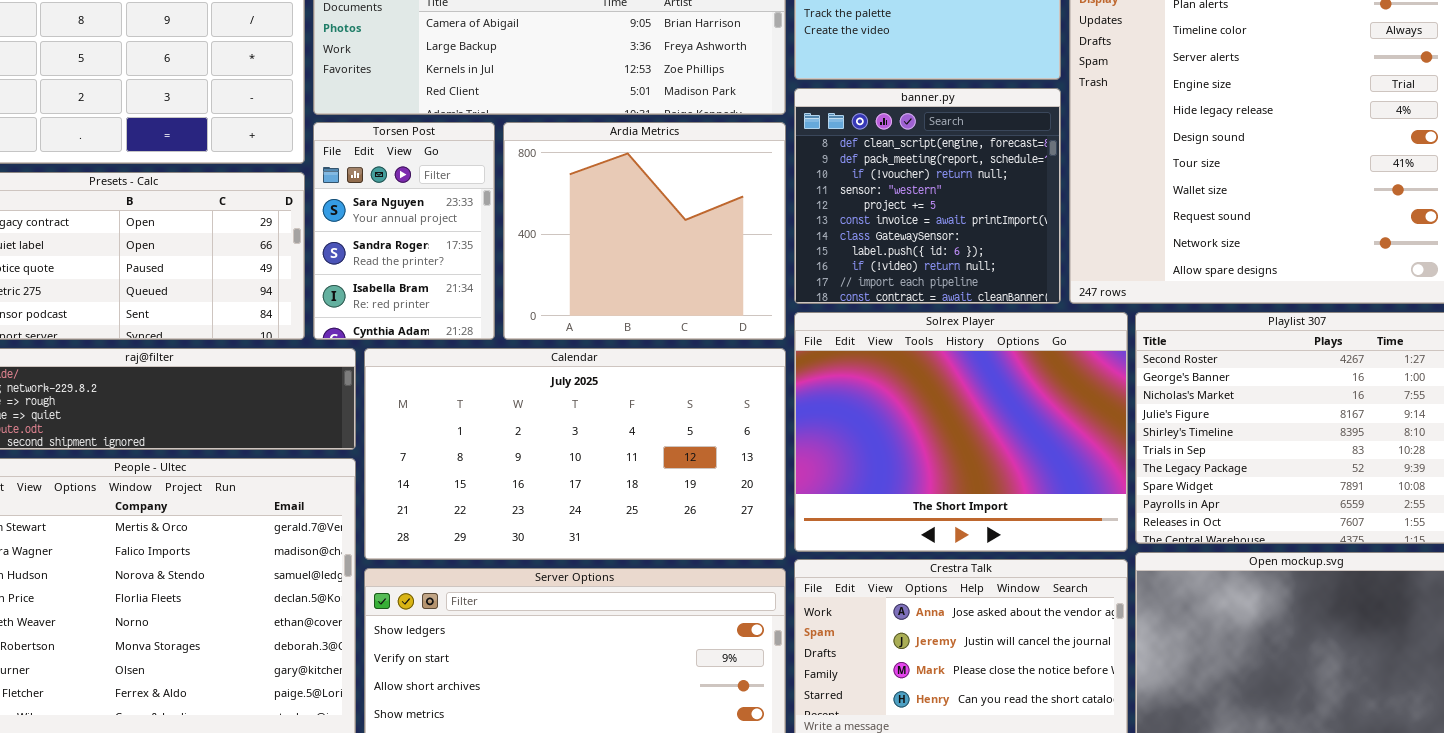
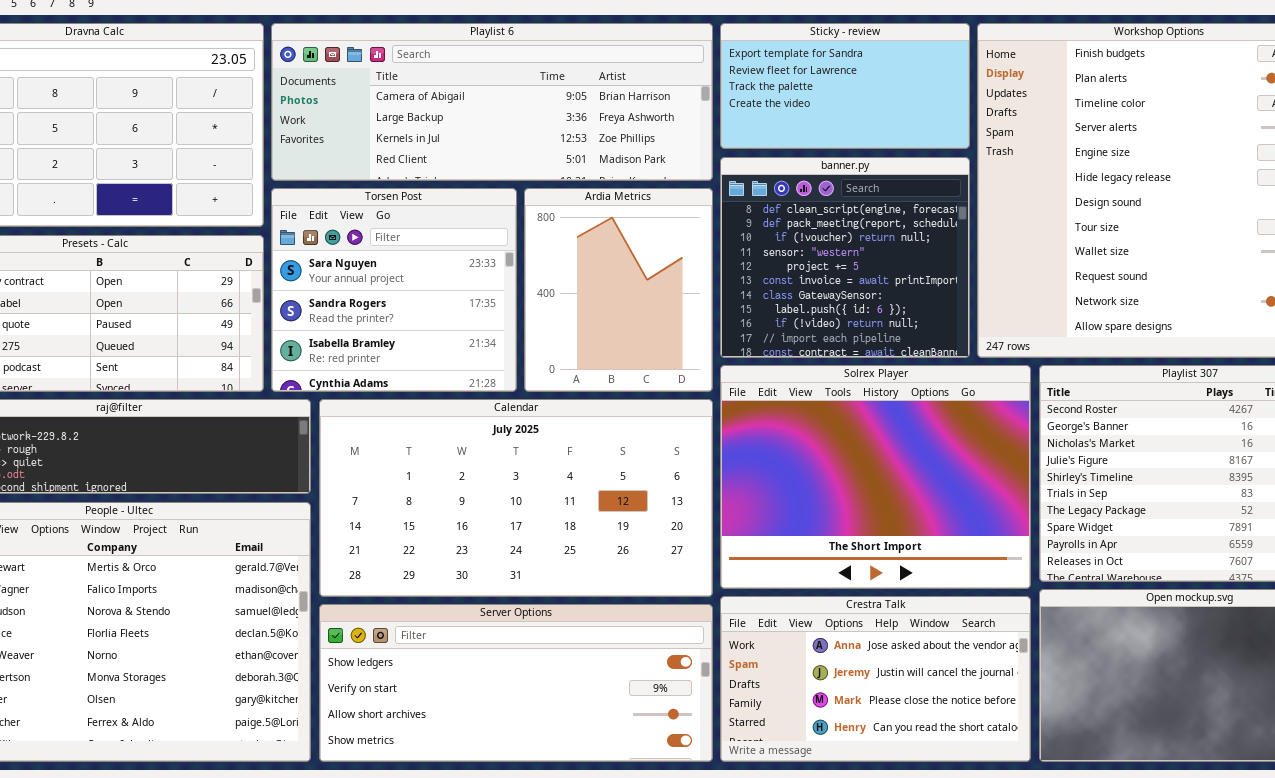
Torsen Post: [313,122,495,340] -> [271,188,517,392], resized
Ardia Metrics: [503,122,786,340] -> [524,188,713,392], resized

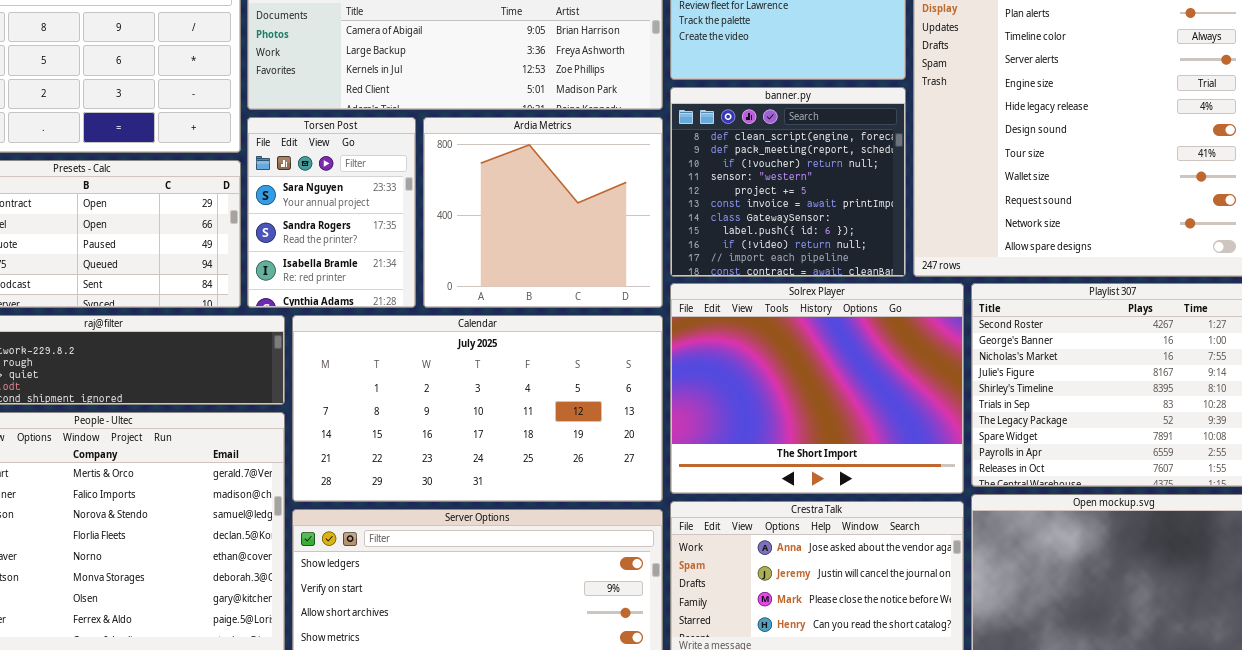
Torsen Post: [271,188,517,392] -> [247,117,416,308], resized
Ardia Metrics: [524,188,713,392] -> [423,117,663,308], resized

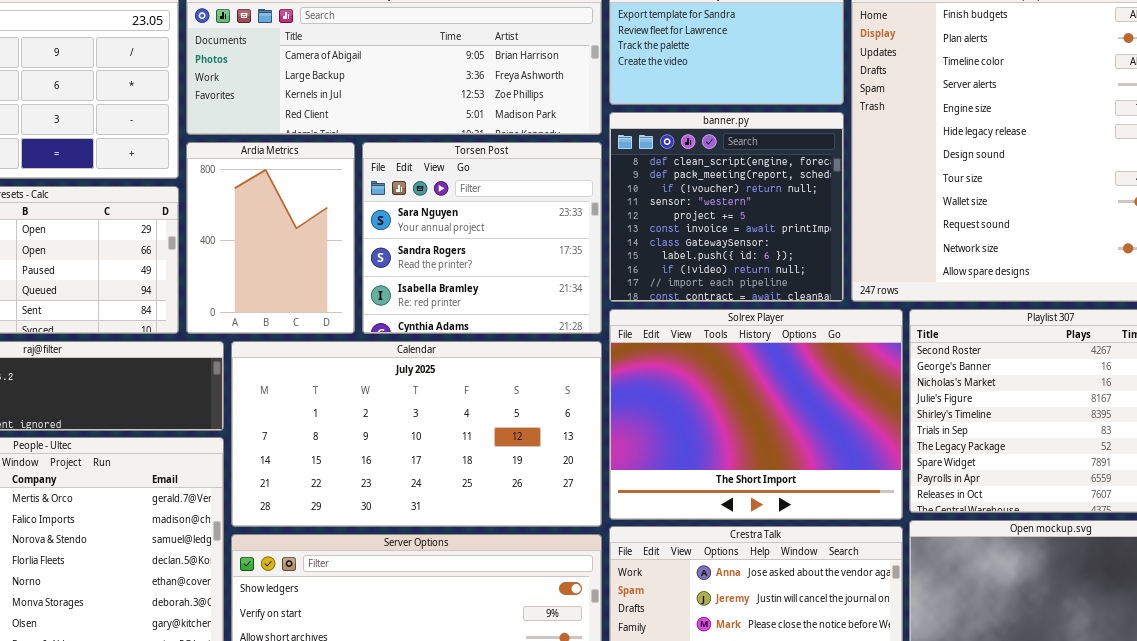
Torsen Post: [247,117,416,308] -> [362,142,602,334], moved, resized
Ardia Metrics: [423,117,663,308] -> [186,142,355,334], moved, resized

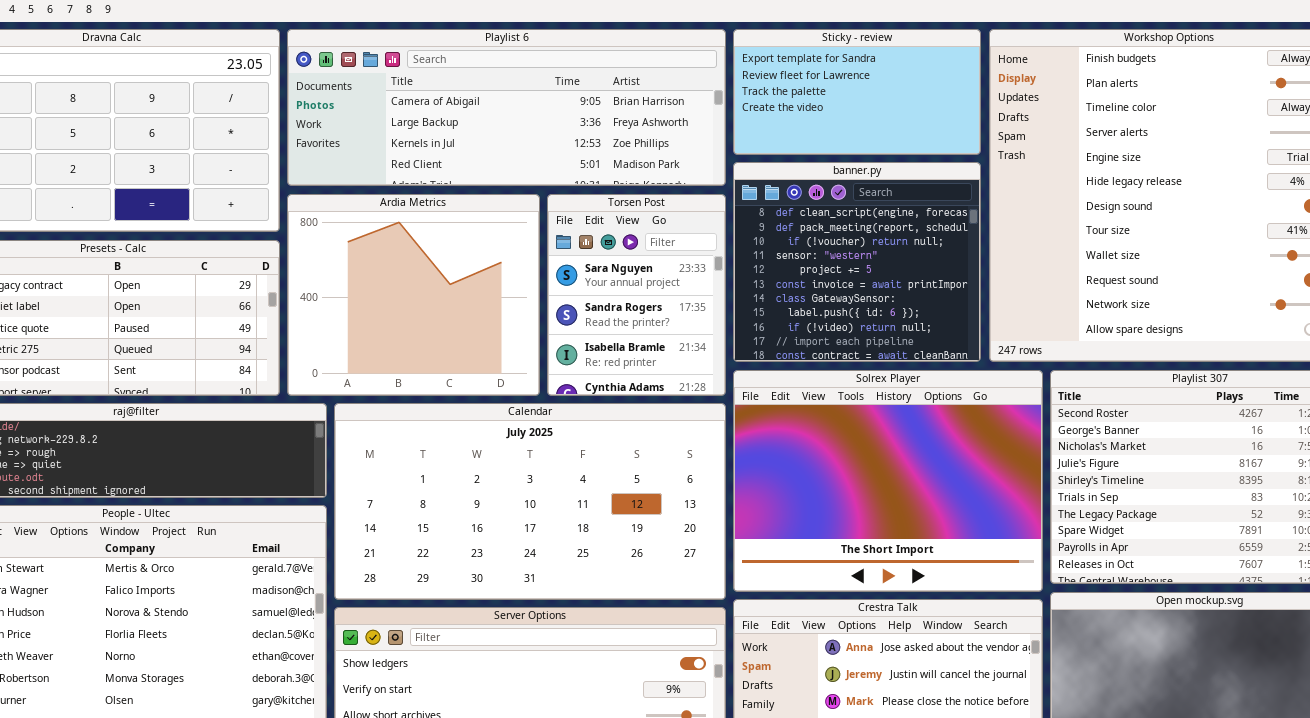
Ardia Metrics: [186,142,355,334] -> [287,194,540,396], resized
Torsen Post: [362,142,602,334] -> [547,194,726,396], resized

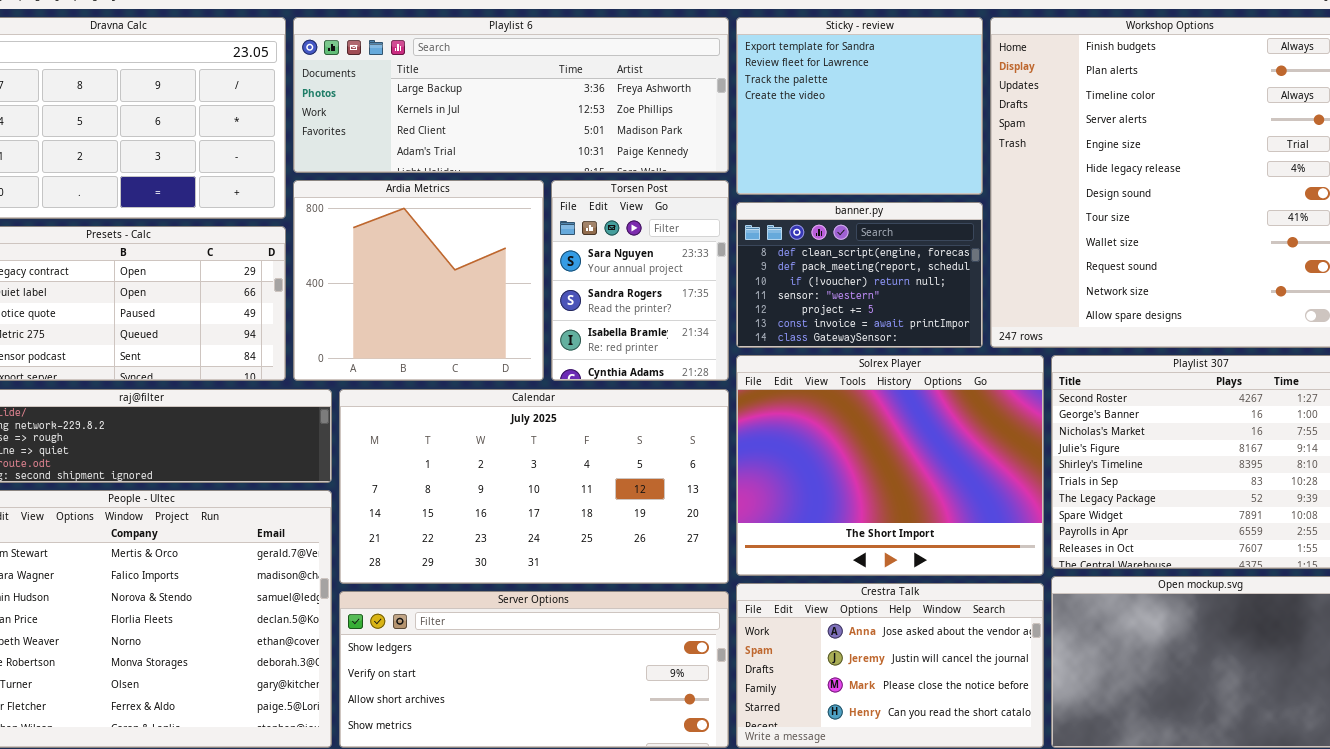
Playlist 6: [287,29,726,186] -> [293,17,729,173], scrolled down 1 row
Sticky - review: [733,29,981,155] -> [736,17,983,195], resized
banner.py: [733,162,981,362] -> [736,202,983,348], resized

